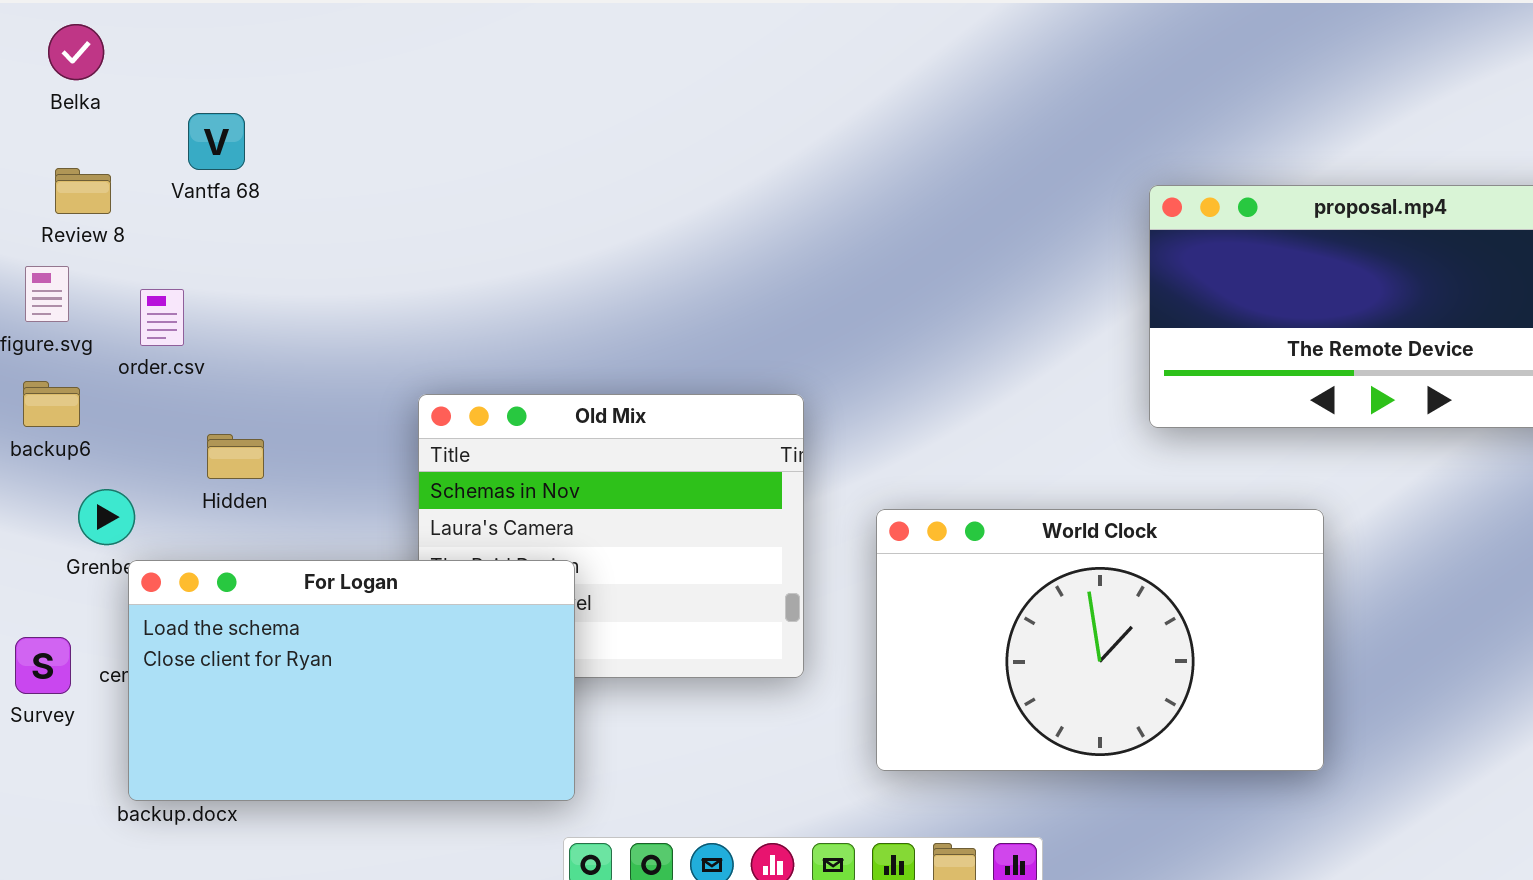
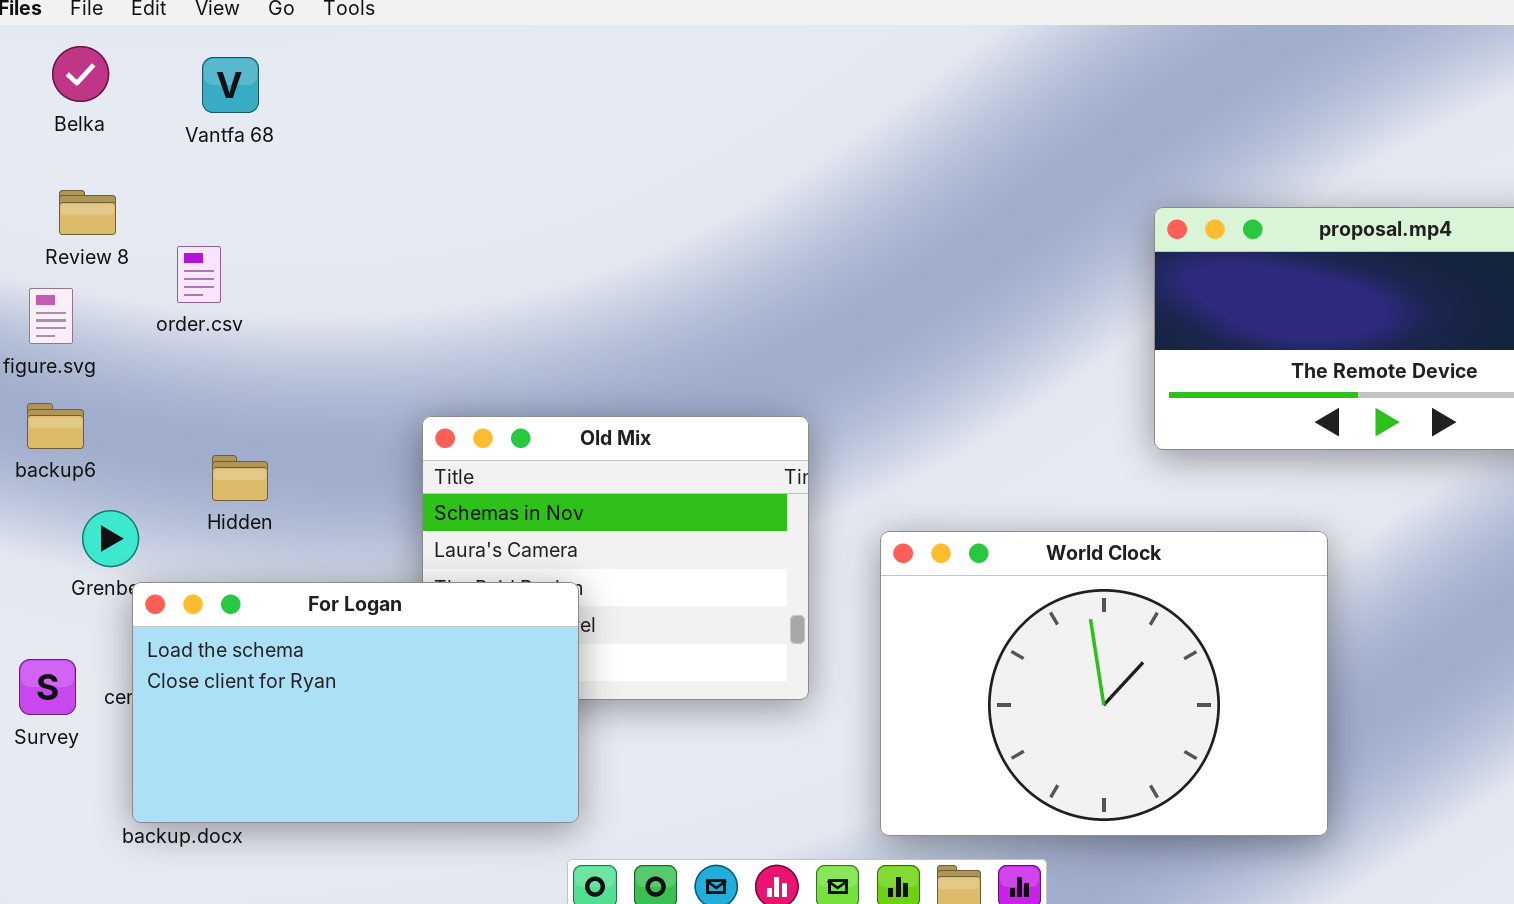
Vantfa 68: [188,113,245,170] -> [202,57,259,113], moved
order.csv: [140,289,184,346] -> [177,246,221,303], moved
World Clock: [876,509,1324,771] -> [880,531,1328,836], resized

